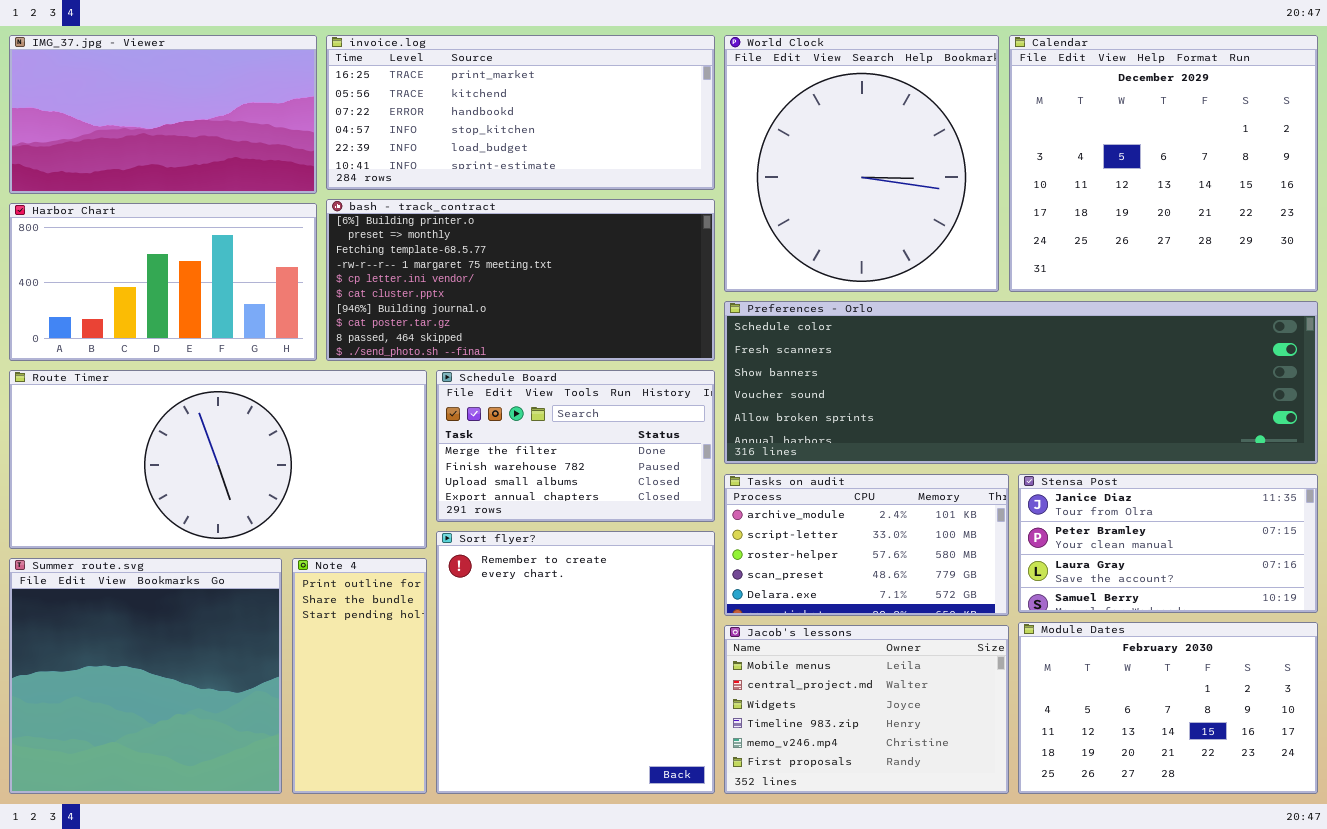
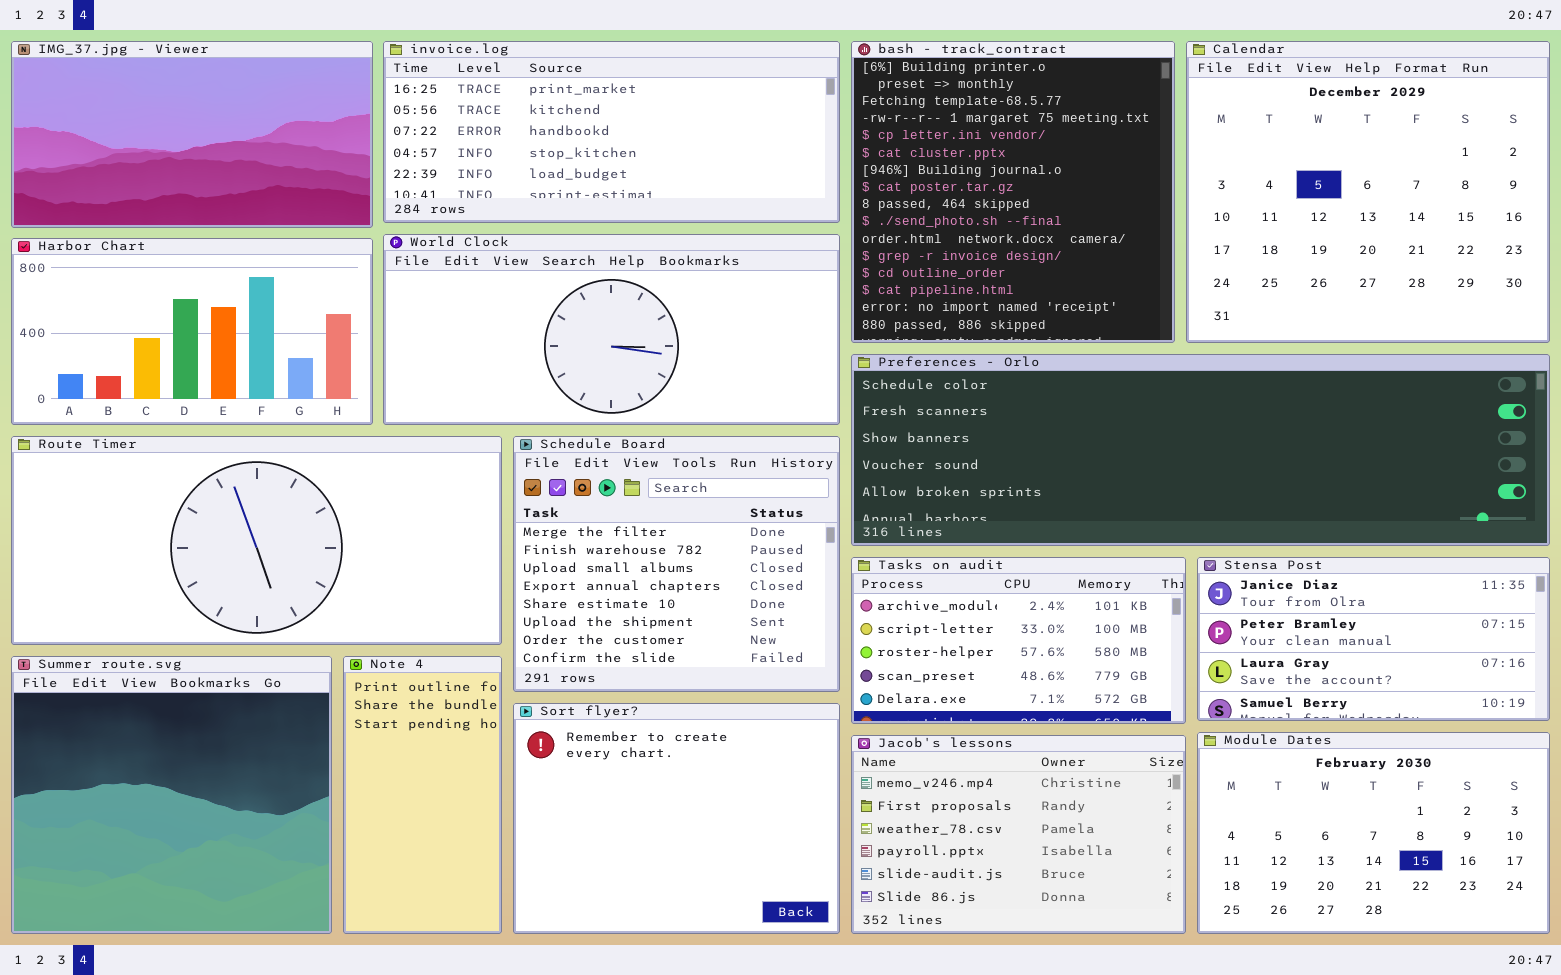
World Clock: [724,35,999,292] -> [383,234,840,425], moved, resized
bash - track_contract: [326,199,715,361] -> [851,41,1175,343], moved, resized
Schedule Board: [436,370,715,522] -> [513,436,840,692], resized
Sort flyer?: [436,531,715,794] -> [513,703,840,934], resized
Jacob's lessons: [724,625,1009,794] -> [851,735,1186,934], scrolled down 4 rows

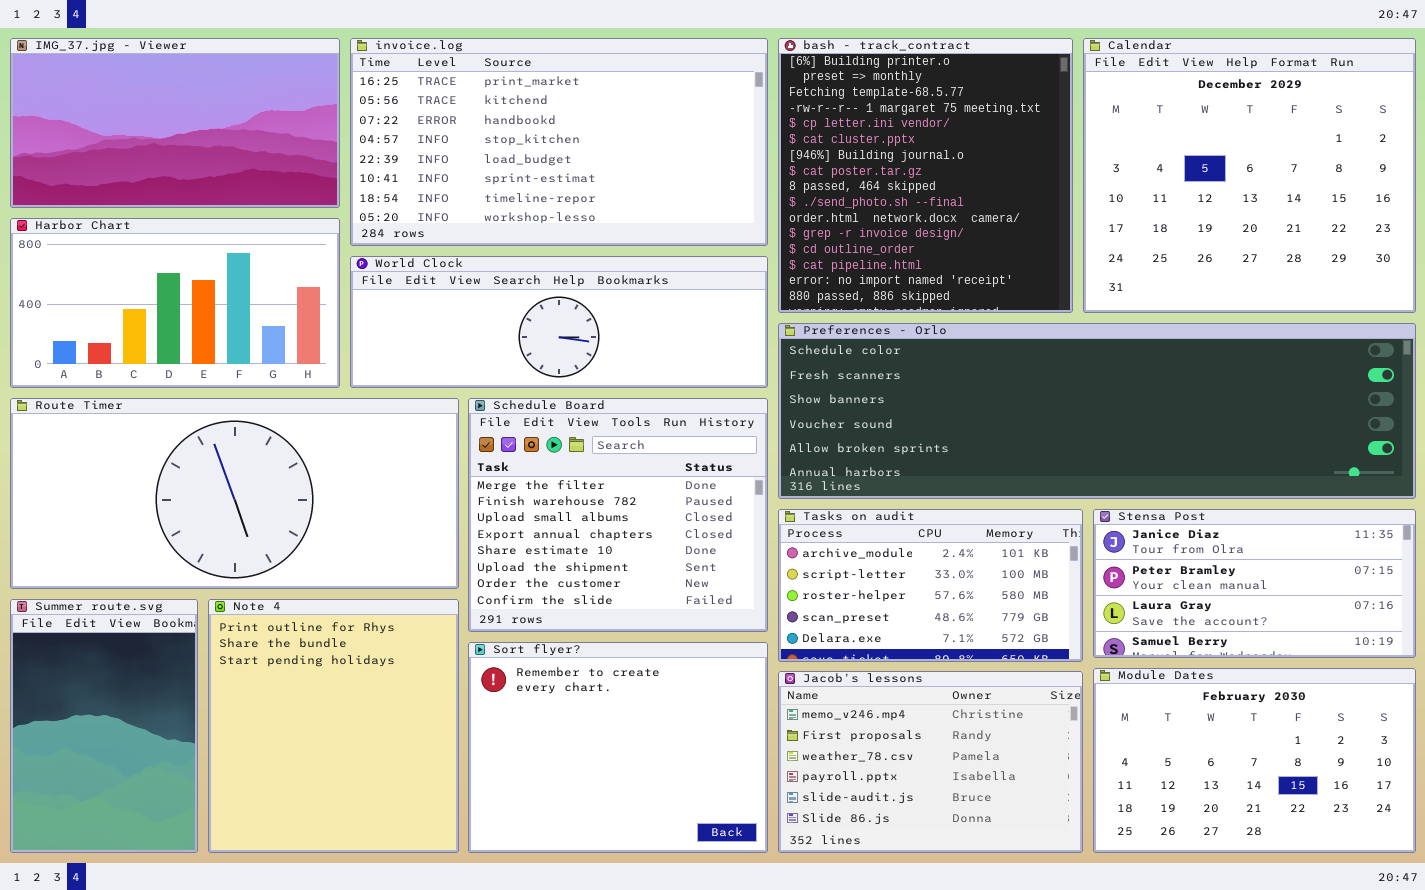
invoice.log: [383,41,840,223] -> [350,38,768,246], resized
World Clock: [383,234,840,425] -> [350,256,768,388], resized
Summer route.svg: [11,656,332,934] -> [10,599,198,853], resized
Note 4: [343,656,502,934] -> [208,599,459,853], resized

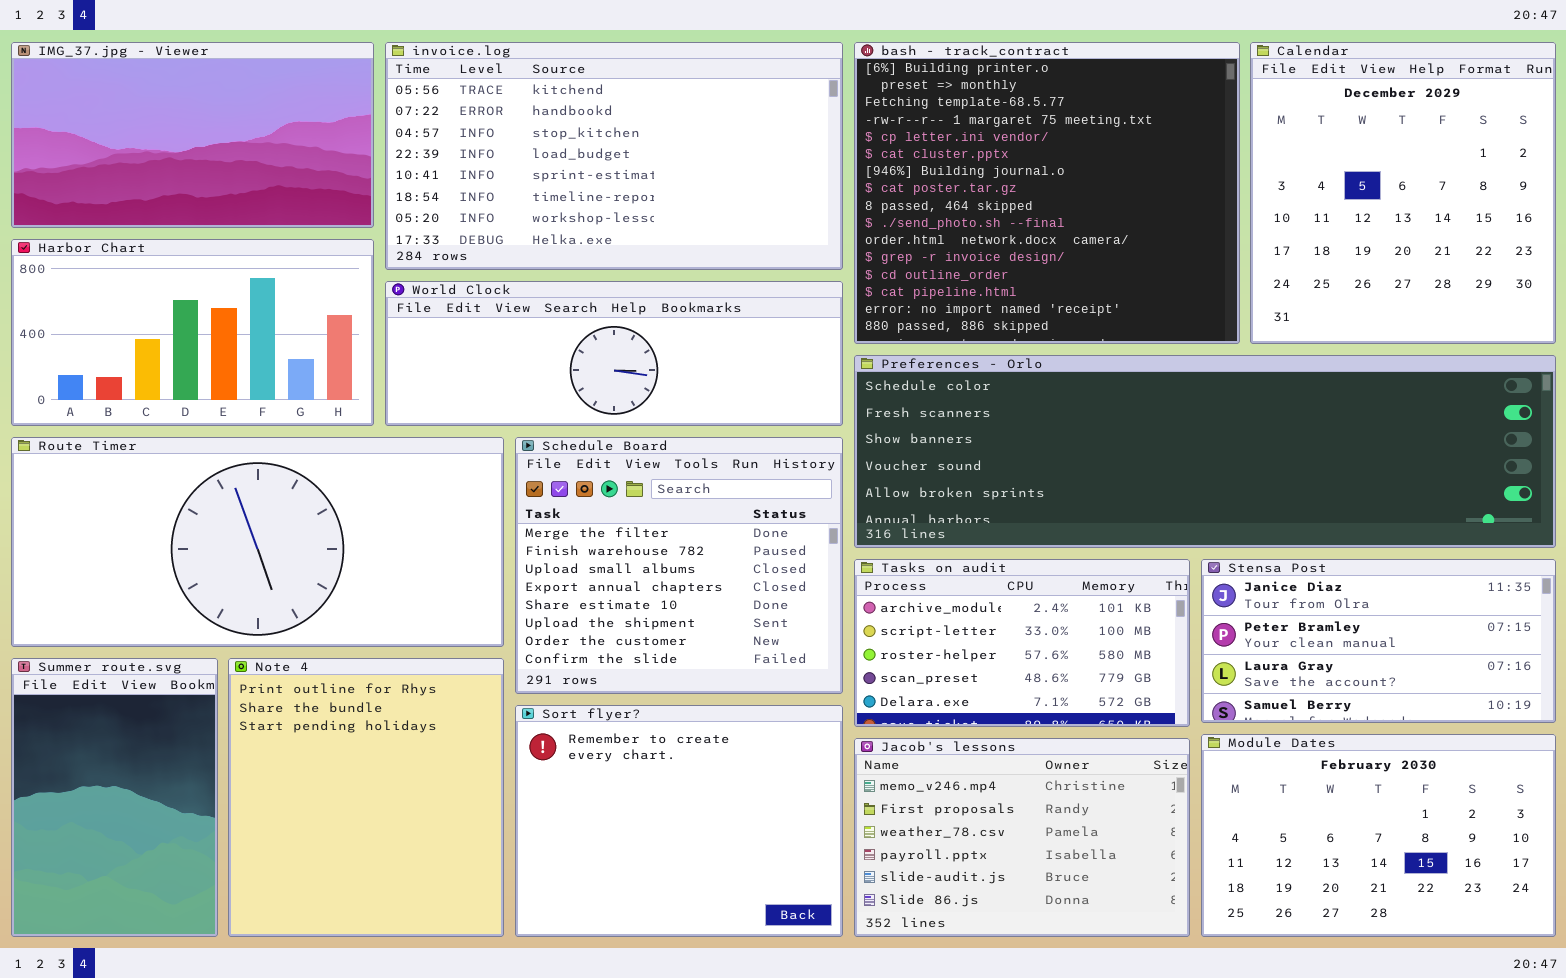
invoice.log: [350,38,768,246] -> [385,42,843,270], scrolled down 1 row
bash - track_contract: [778,38,1073,313] -> [854,42,1240,344], resized
Calendar: [1083,38,1416,313] -> [1250,42,1556,344], resized

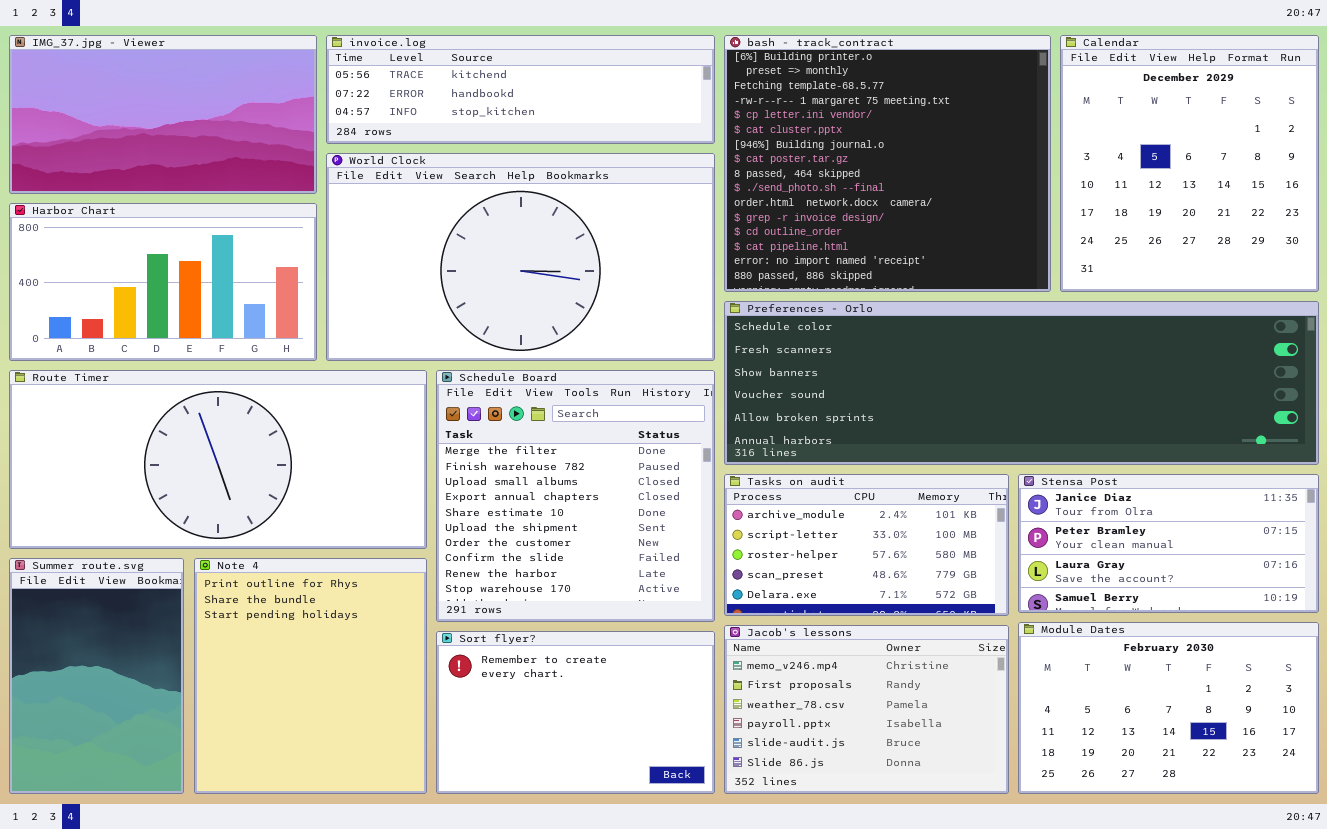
invoice.log: [385,42,843,270] -> [326,35,715,144], resized
World Clock: [385,281,843,426] -> [326,153,715,361], resized
Schedule Board: [515,437,843,694] -> [436,370,715,622], resized
Sort flyer?: [515,705,843,937] -> [436,631,715,794], resized

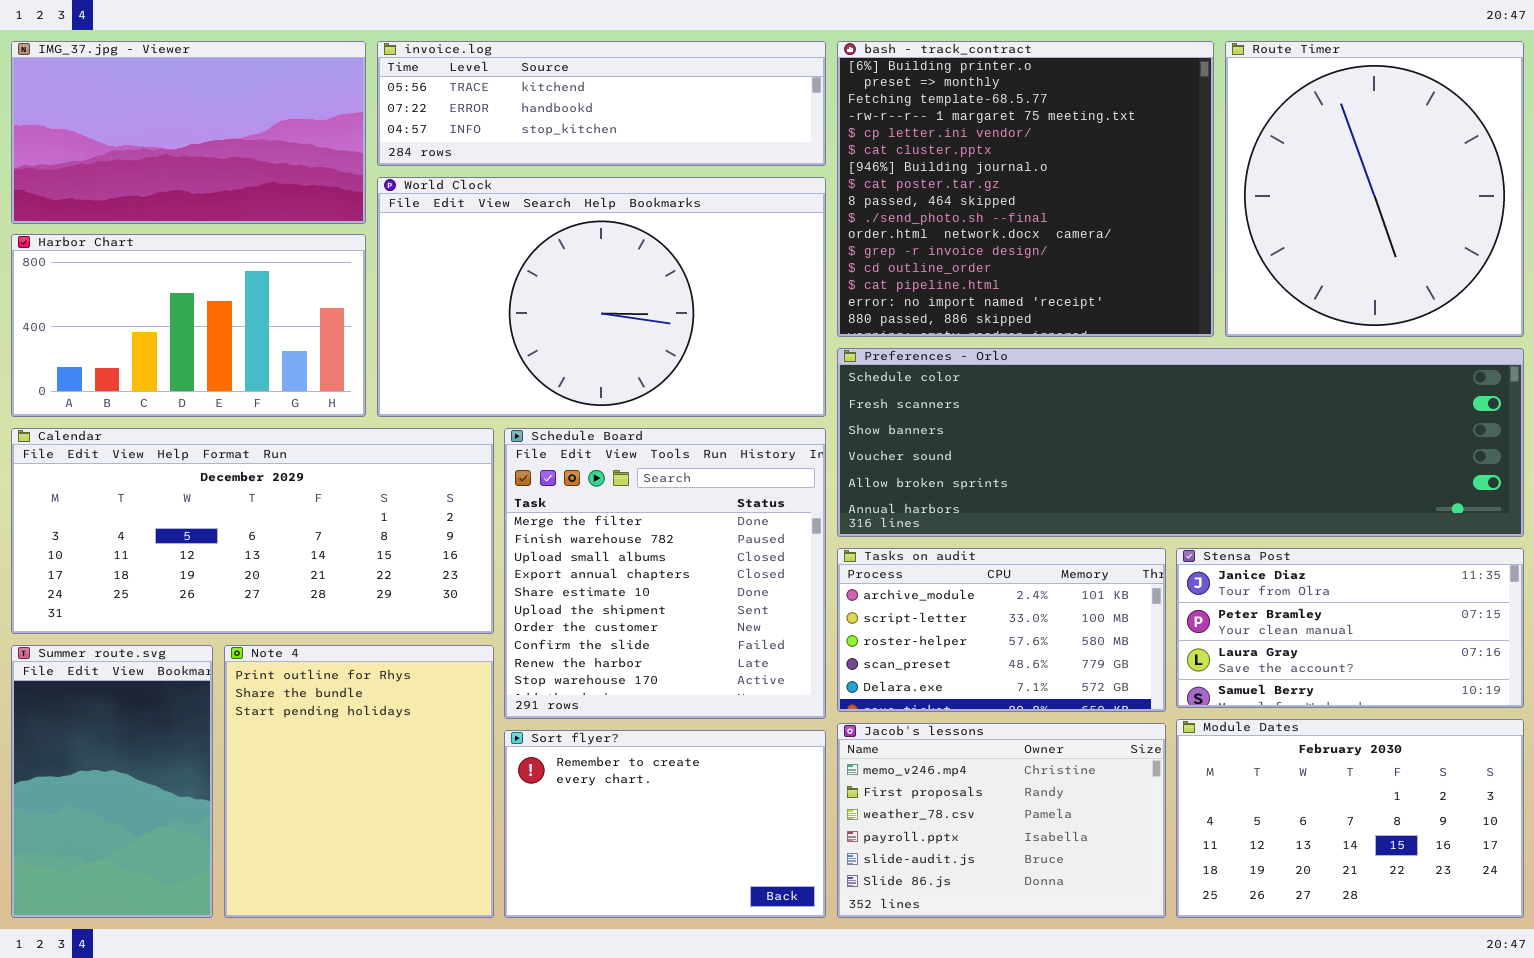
Calendar: [1060,35,1319,292] -> [11,428,494,634], moved, resized
Route Timer: [9,370,427,549] -> [1225,41,1524,337], moved, resized

